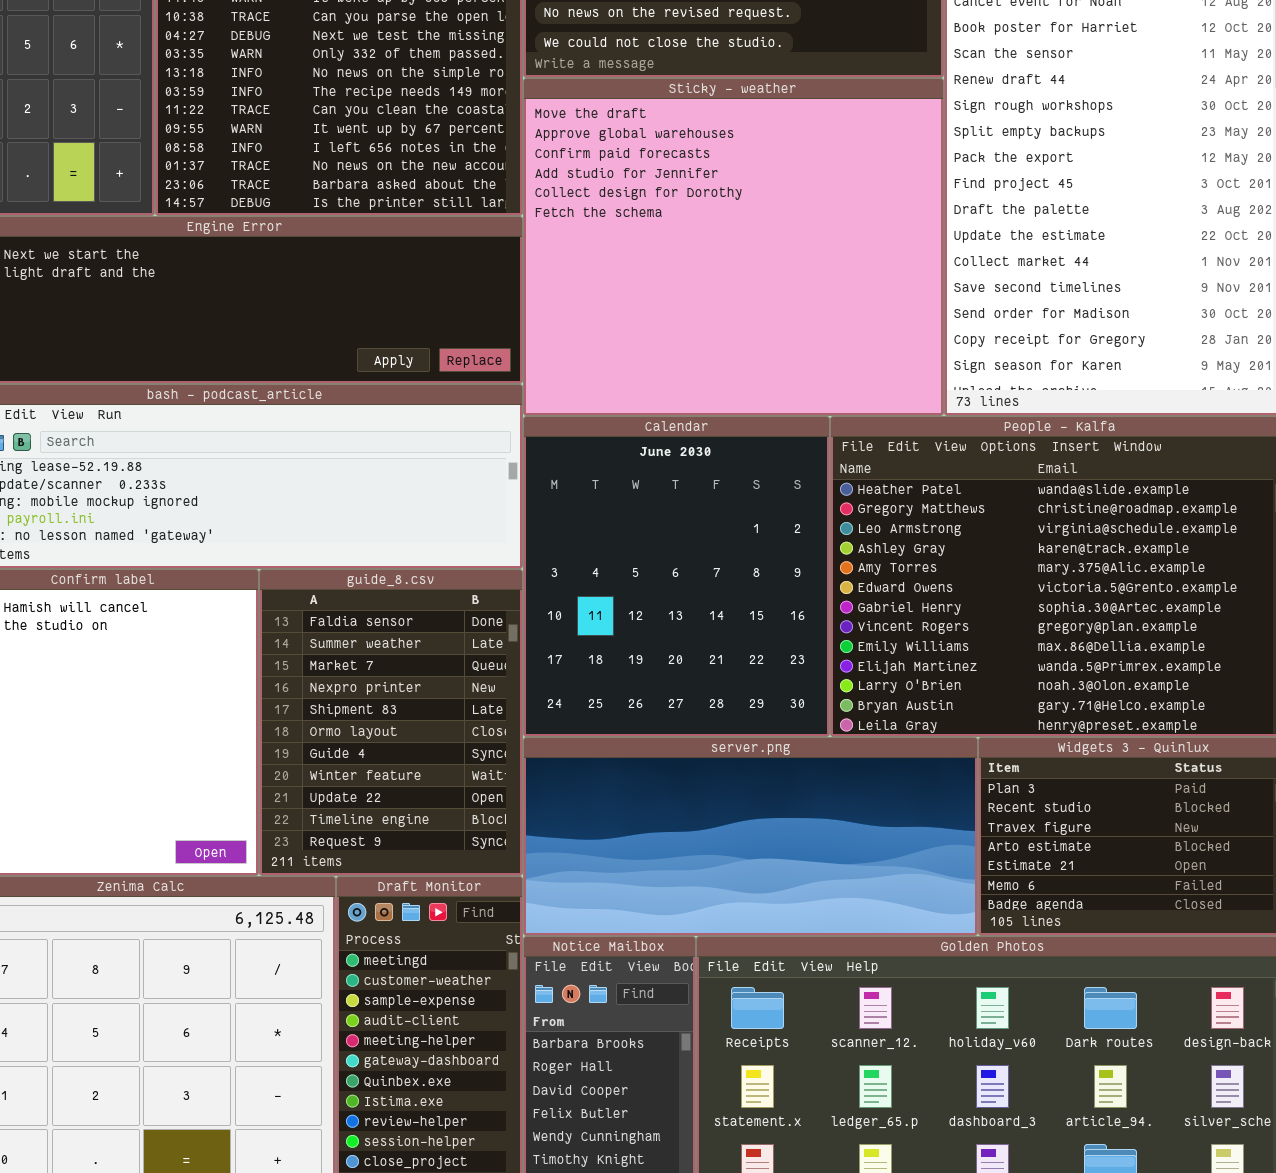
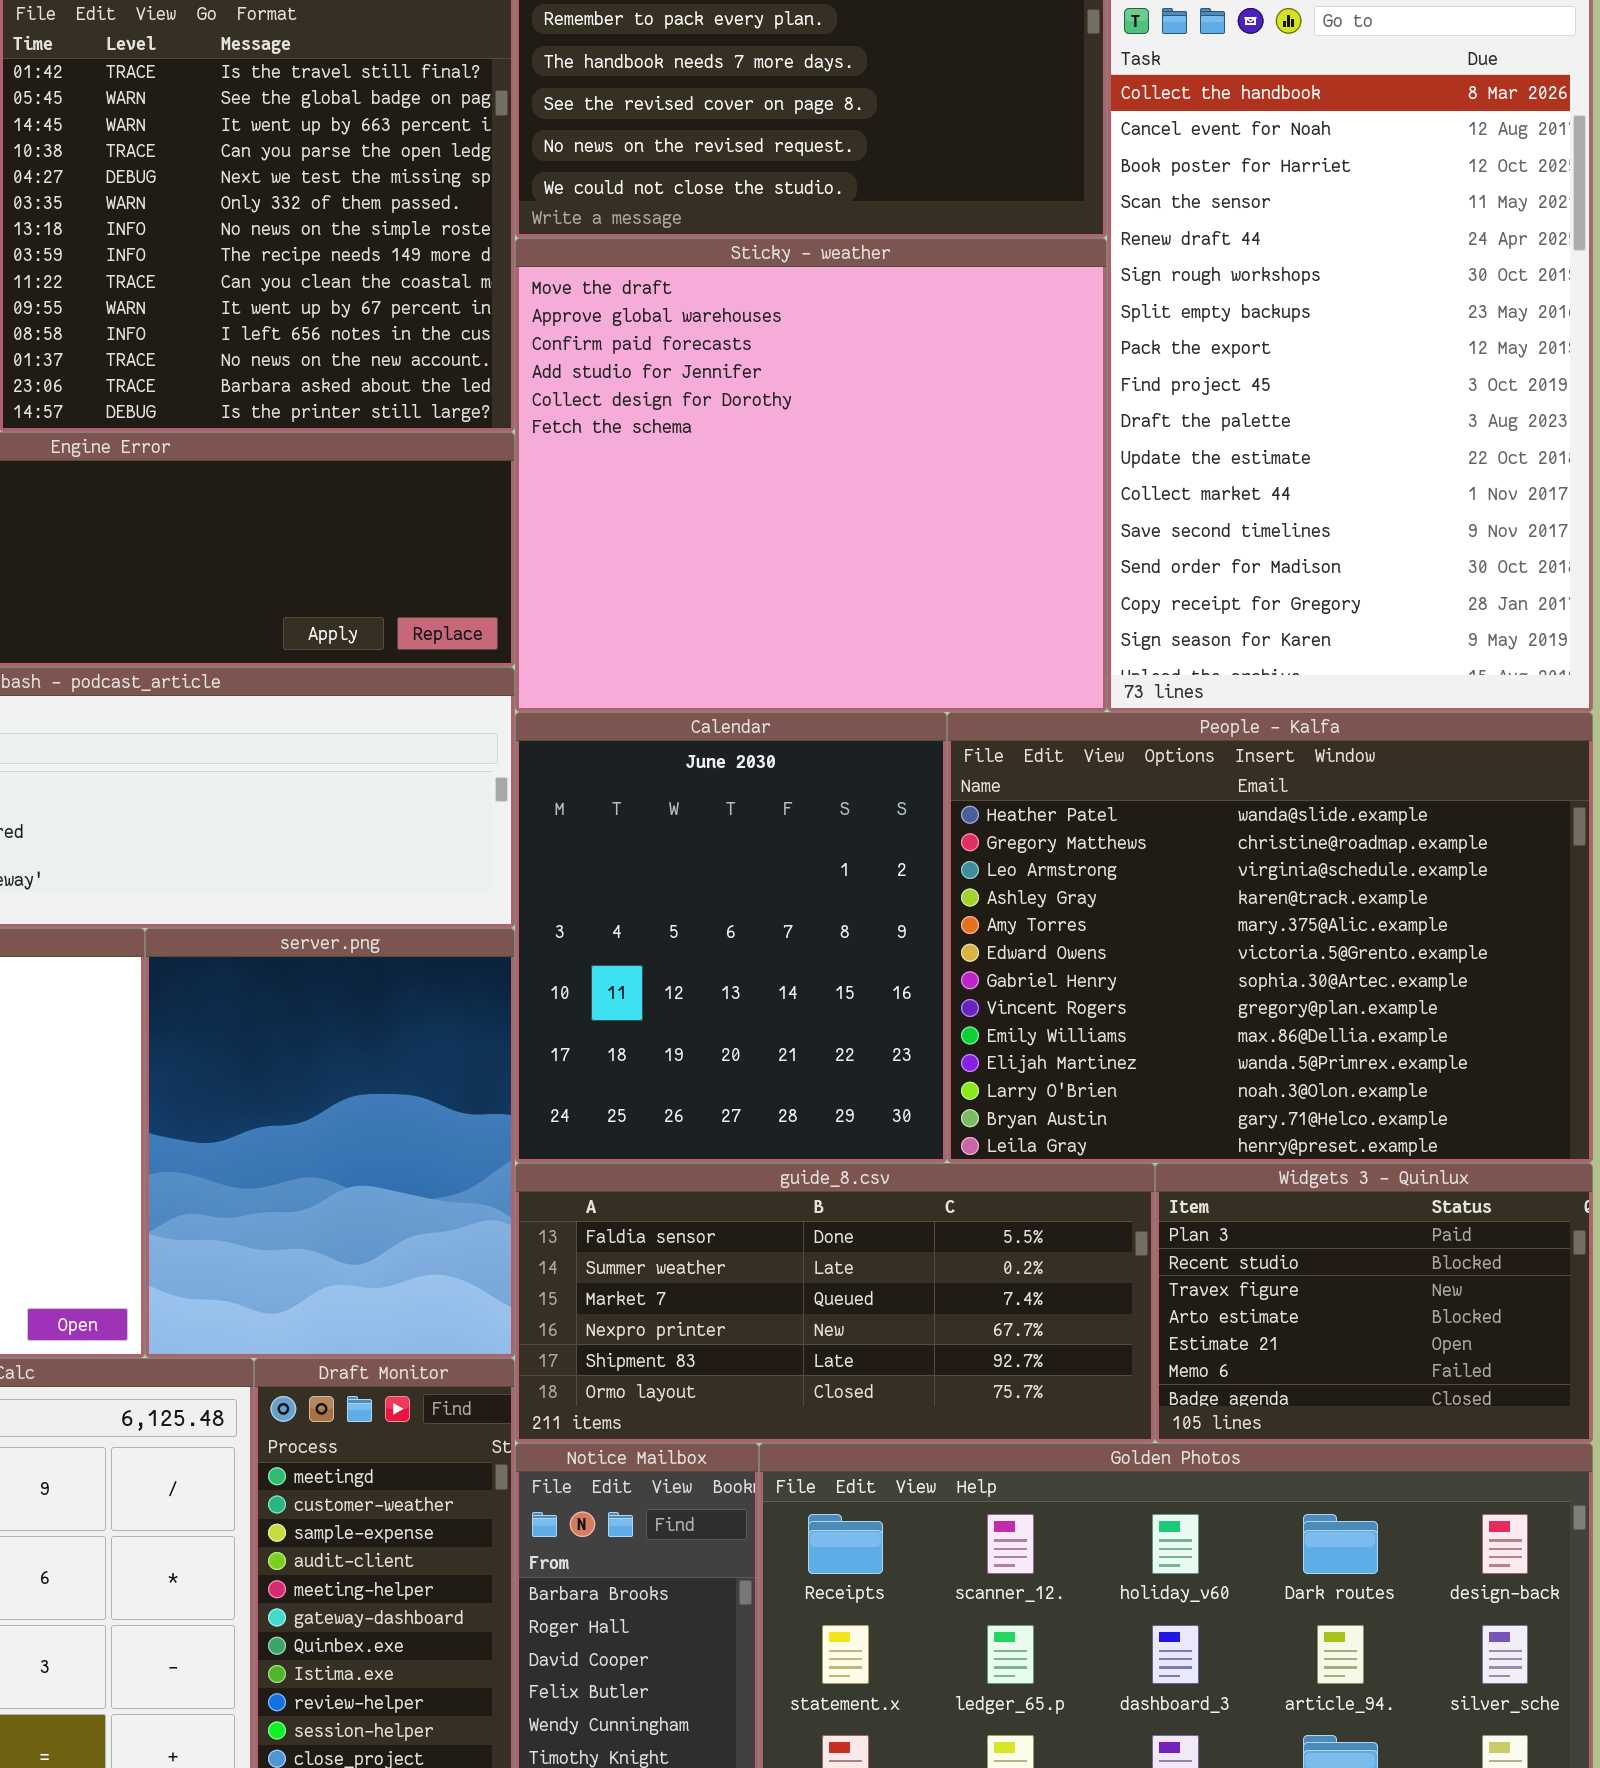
guide_8.csv: [259,569,523,876] -> [515,1163,1155,1443], moved, resized
server.png: [523,737,978,936] -> [145,928,515,1358], moved, resized

